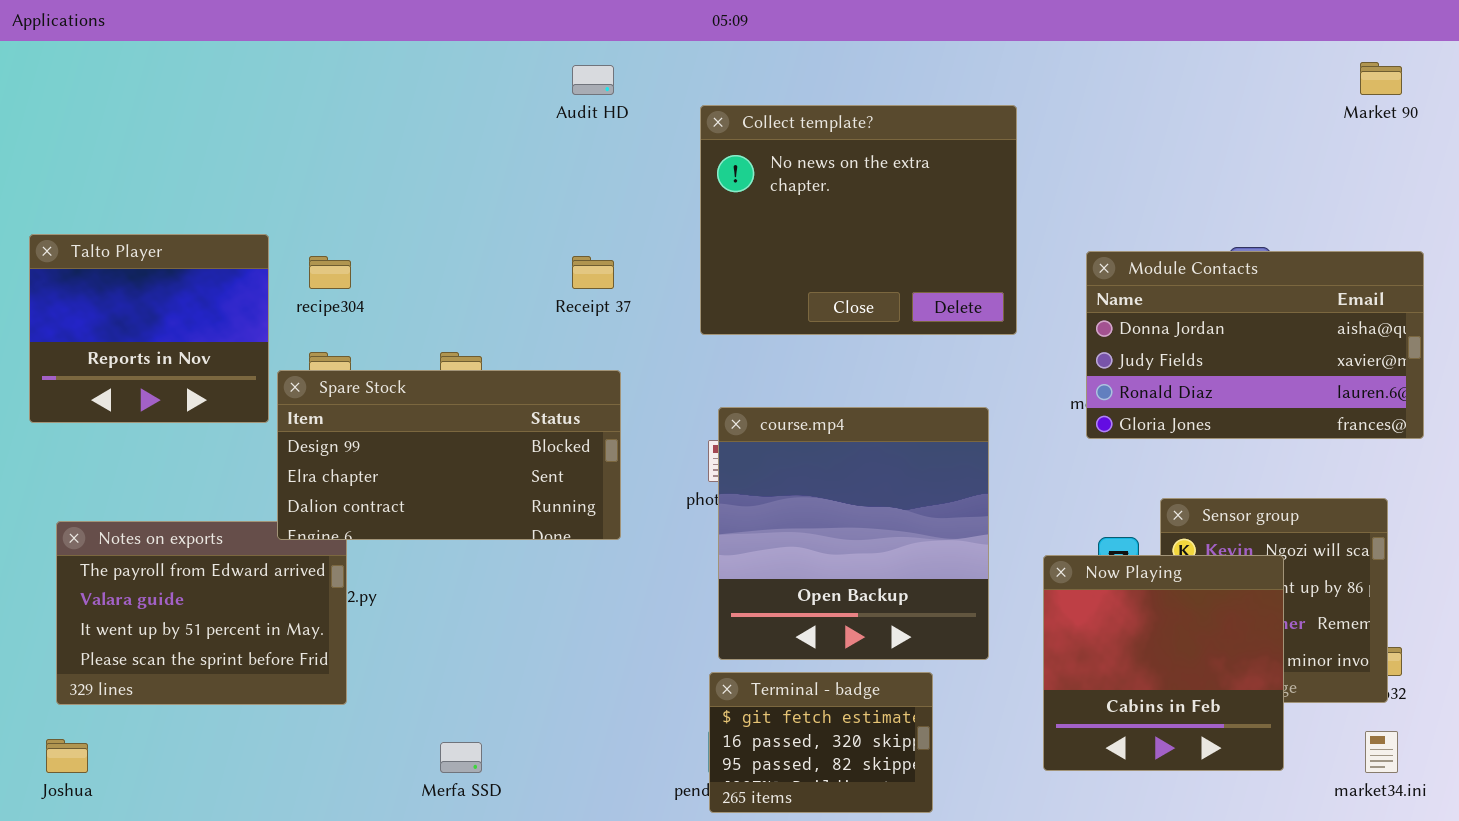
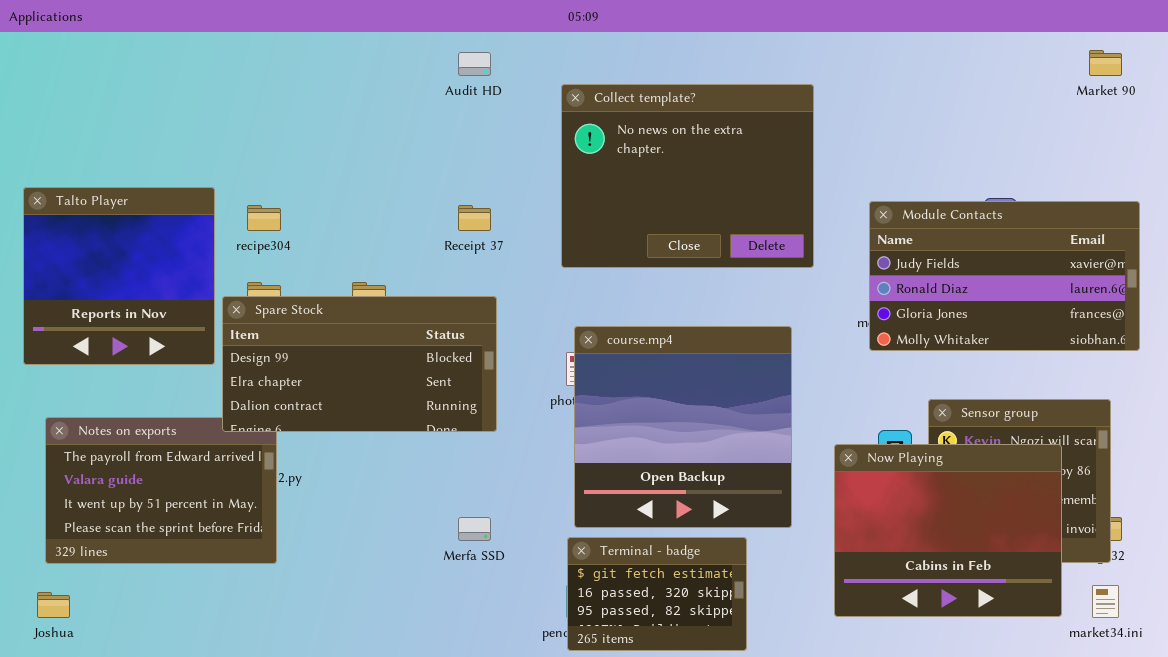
Talto Player: [29,234,269,423] -> [23,187,215,365], resized
Module Contacts: [1086,251,1424,439] -> [869,201,1140,351], scrolled down 1 row
Now Playing: [1043,555,1284,771] -> [834,444,1062,617], resized
Merfa SSD: [440,742,482,773] -> [458,517,491,541], moved

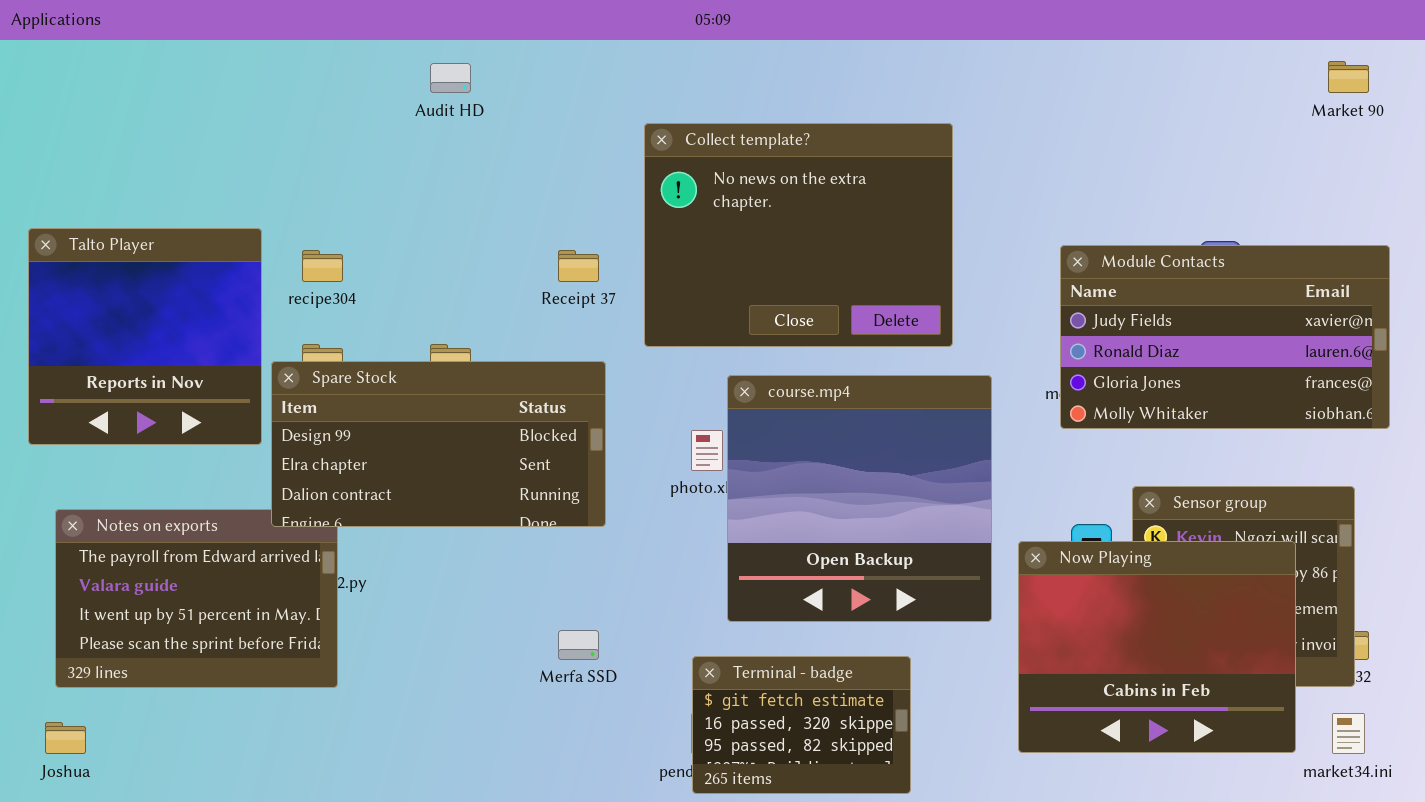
Audit HD: [458,52,491,76] -> [430,63,471,93], moved
Collect template?: [561,84,814,268] -> [644,123,953,347], moved
course.mp4: [574,326,792,528] -> [727,375,992,622], moved

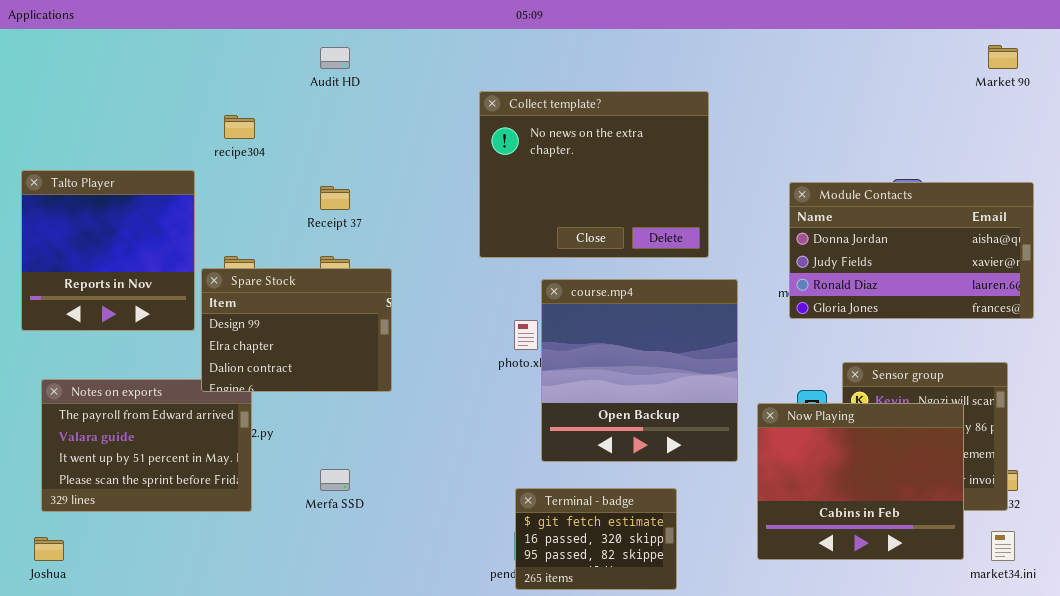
Module Contacts: [1060,245,1390,429] -> [789,182,1034,319], scrolled up 1 row
recipe304: [302,250,343,282] -> [224,115,255,139], moved
Receipt 37: [558,250,599,282] -> [320,186,350,210], moved
Spare Stock: [271,361,606,527] -> [201,268,392,392], resized
Merfa SSD: [558,630,599,660] -> [320,469,350,491], moved

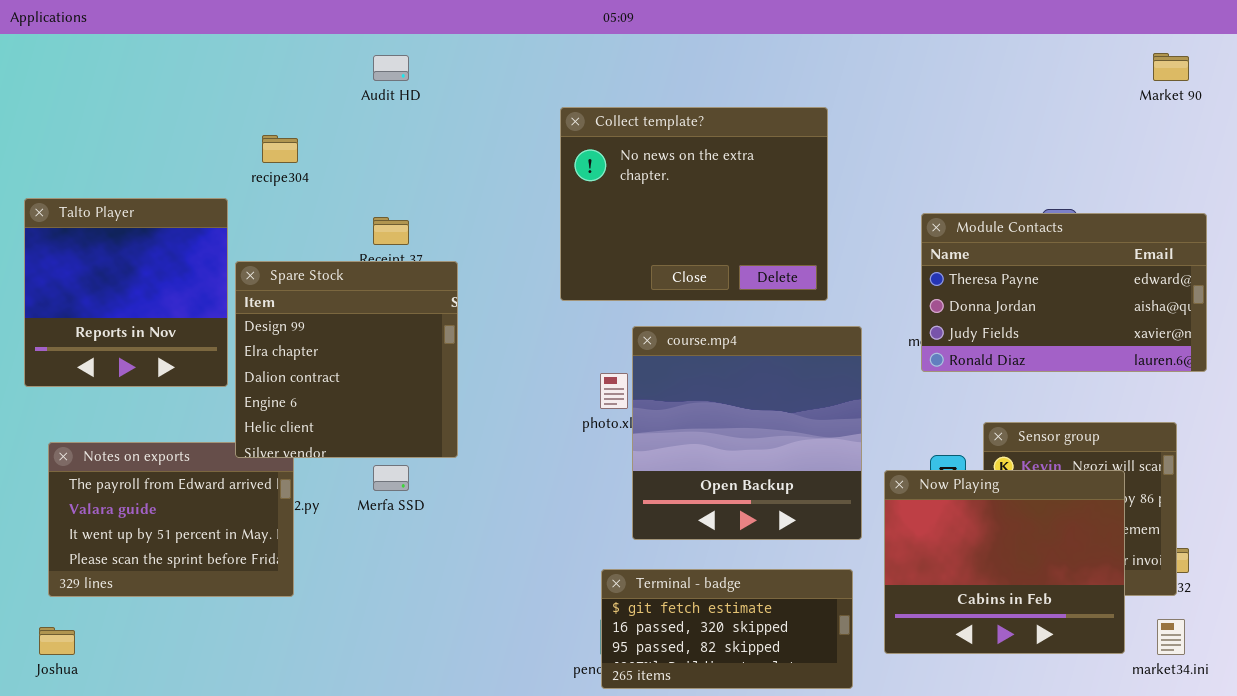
Module Contacts: [789,182,1034,319] -> [921,213,1207,372], scrolled up 1 row
Spare Stock: [201,268,392,392] -> [235,261,458,458], resized
Merfa SSD: [320,469,350,491] -> [373,465,409,491], moved
Terminal - badge: [515,488,677,590] -> [601,569,853,689], resized

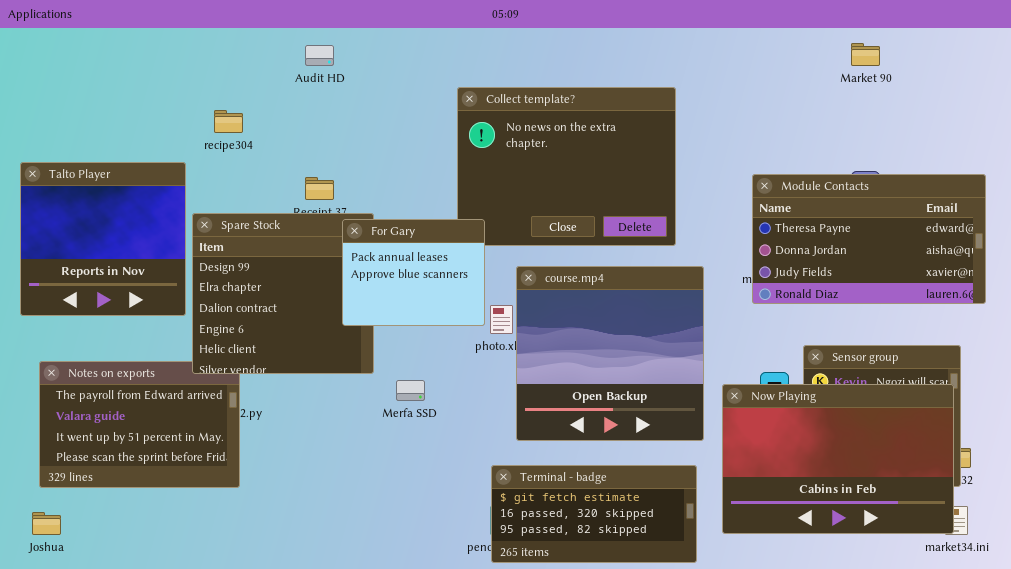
Market 90: [1153,53,1189,81] -> [851,43,880,66], moved
For Gary: none -> [342,219,485,326], opened
Merfa SSD: [373,465,409,491] -> [396,380,425,401], moved
Now Playing: [884,470,1125,654] -> [722,384,954,534], resized

